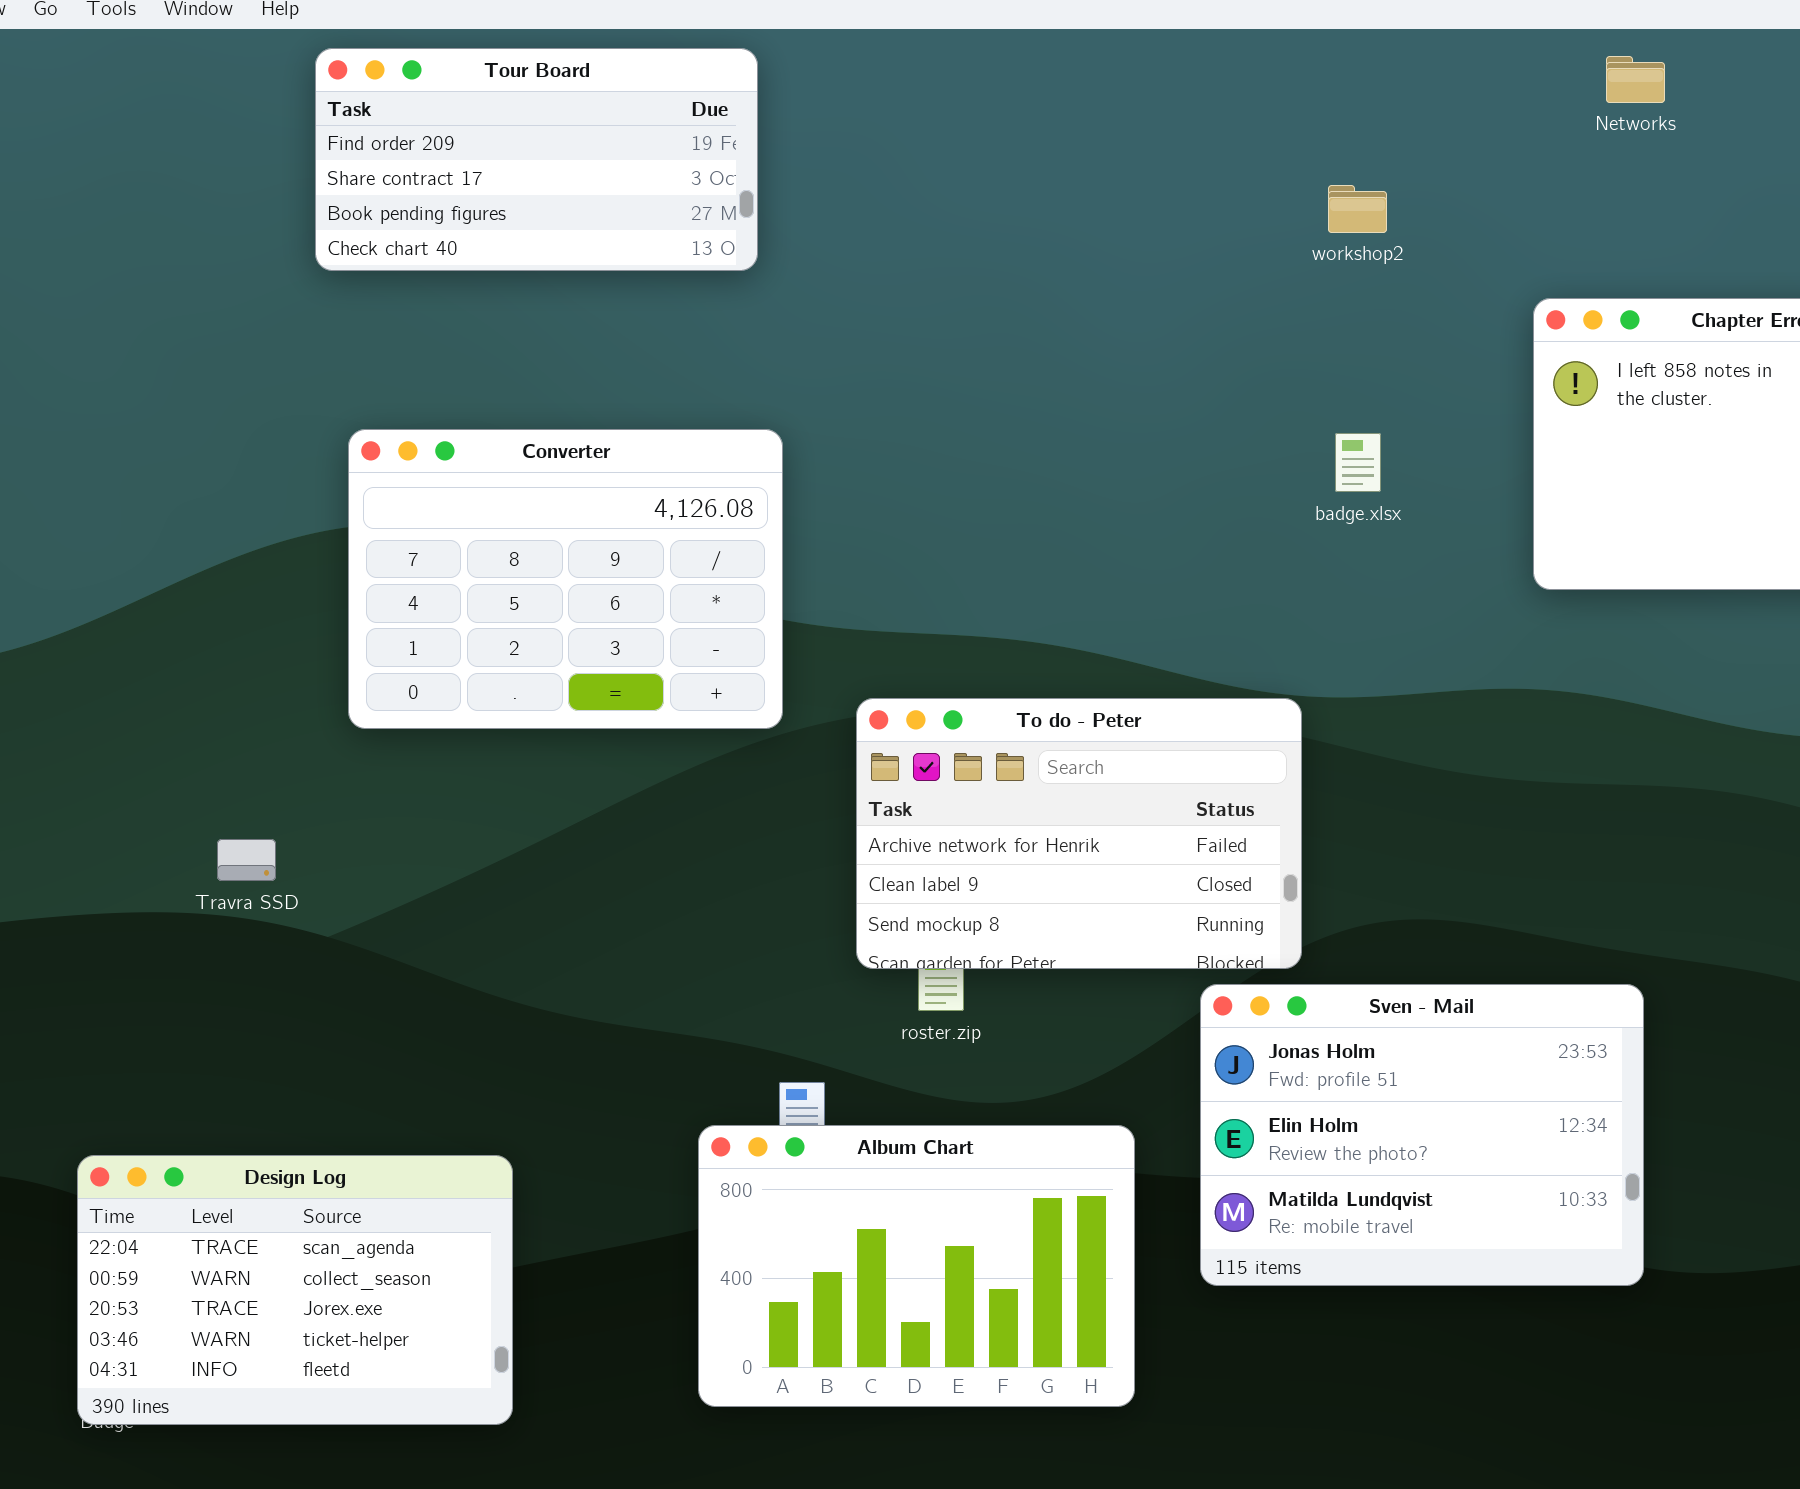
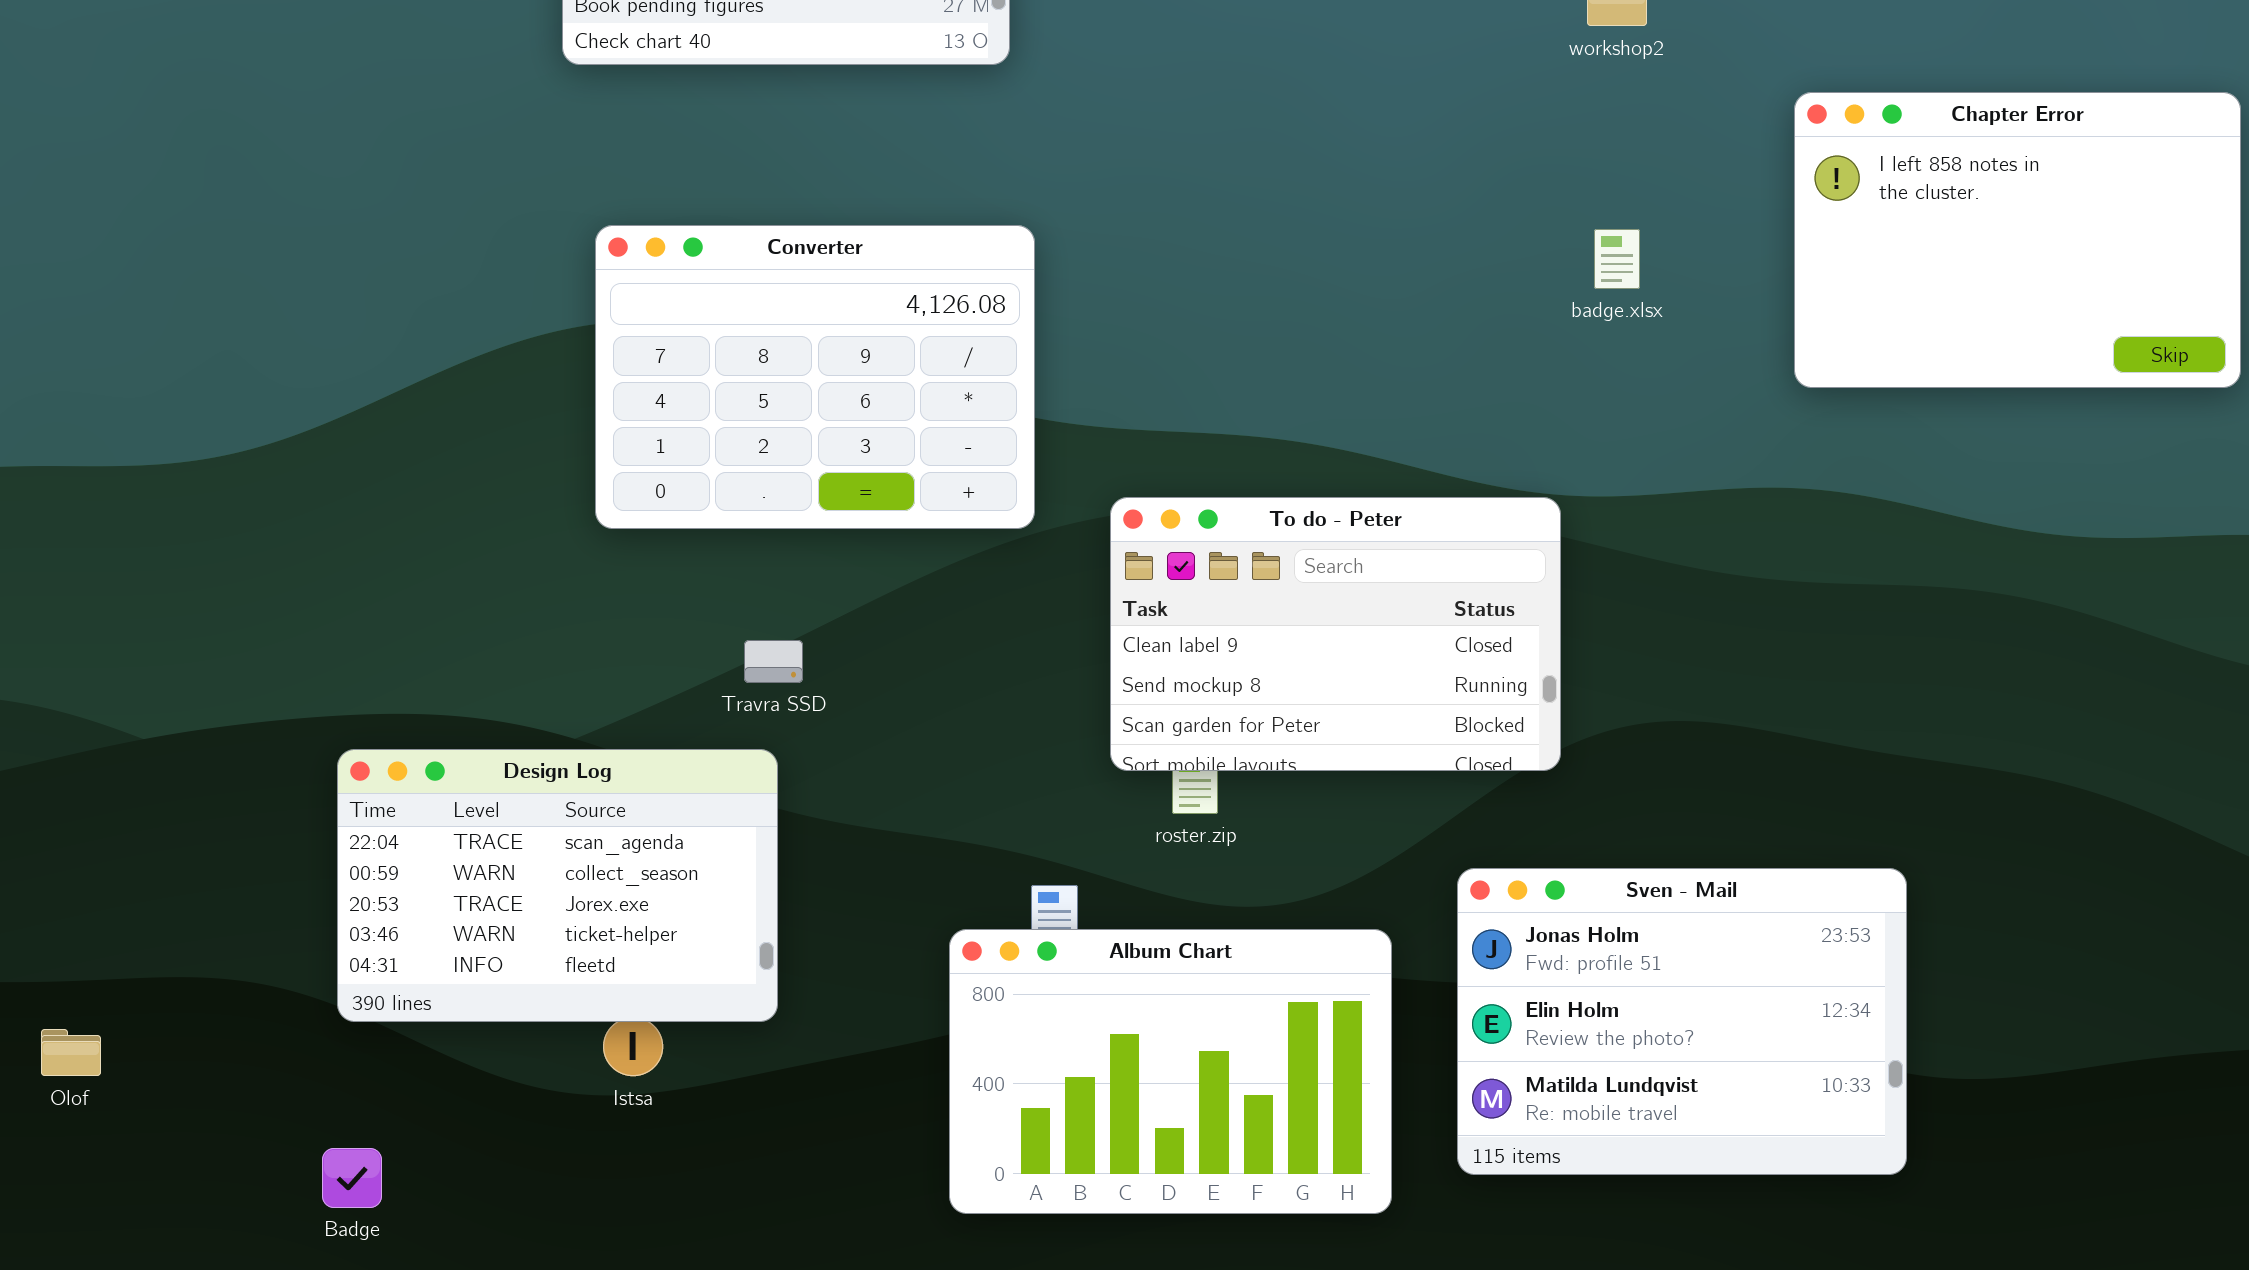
To do - Peter: [856,698,1302,969] -> [1110,497,1561,771], scrolled down 1 row
Travra SSD: [217,839,276,881] -> [744,640,803,683], moved
Sven - Mail: [1200,984,1644,1286] -> [1457,868,1907,1175], moved
Design Log: [77,1155,513,1425] -> [337,749,778,1022], moved

